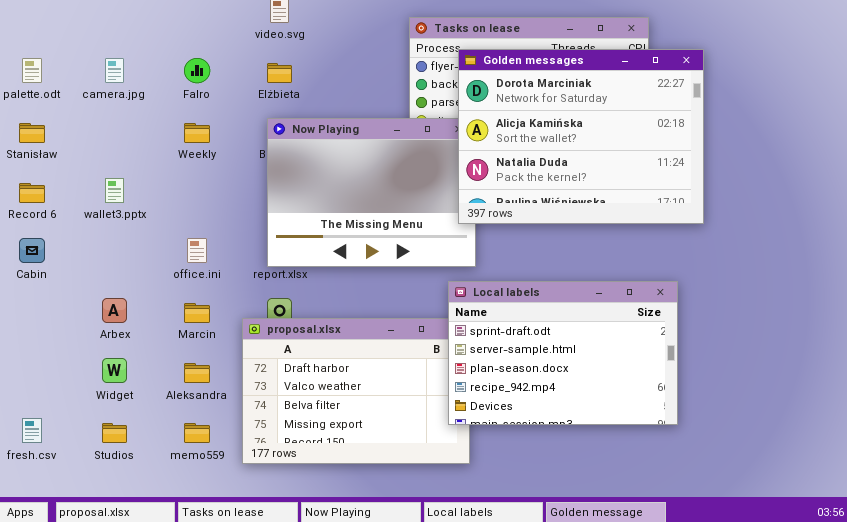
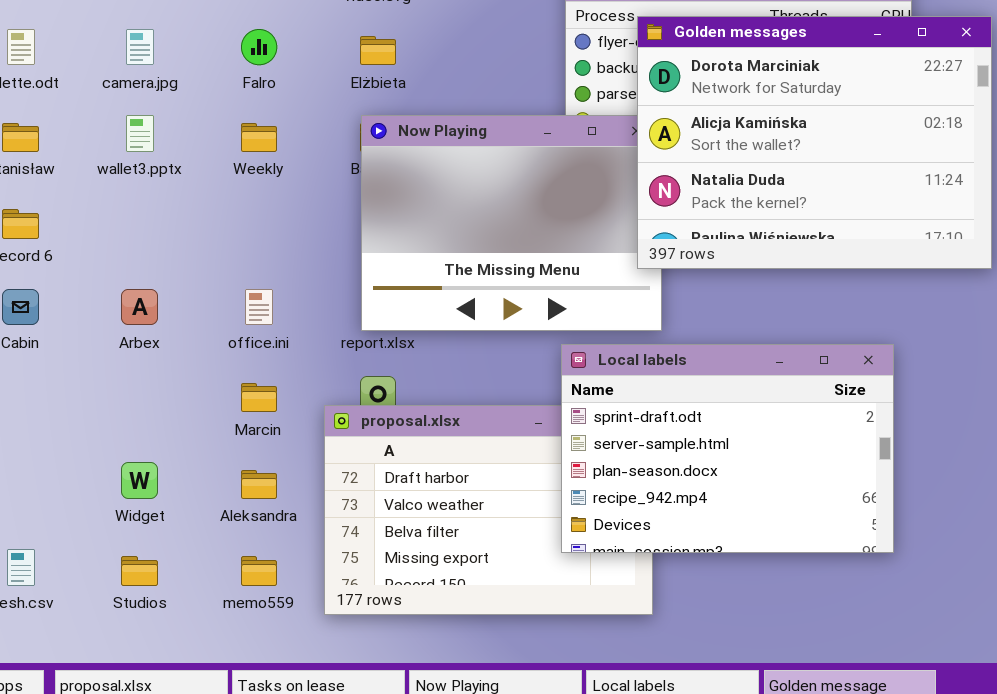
wallet3.pptx: [105,178,124,203] -> [126,115,154,152], moved
Local labels: [448,281,678,425] -> [561,344,894,553], moved
Arbex: [102,298,127,323] -> [121,289,158,325], moved

